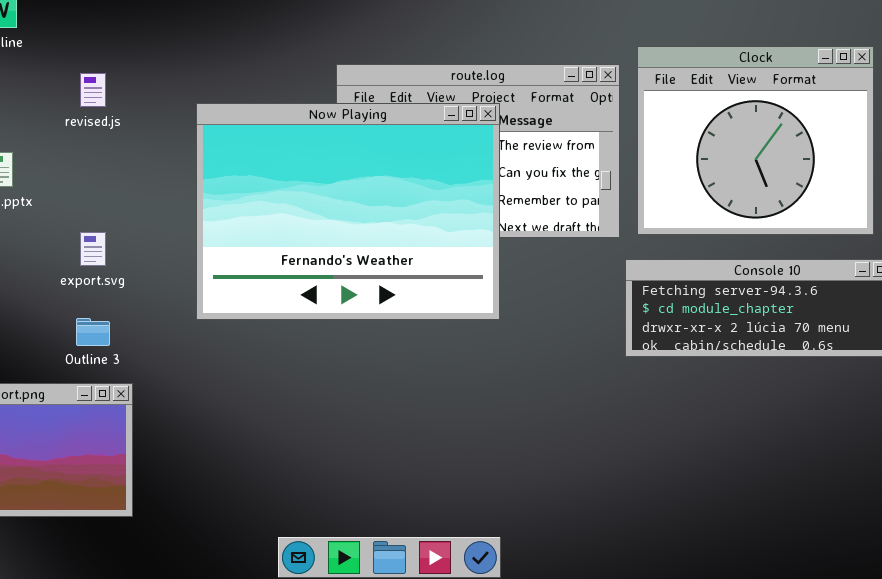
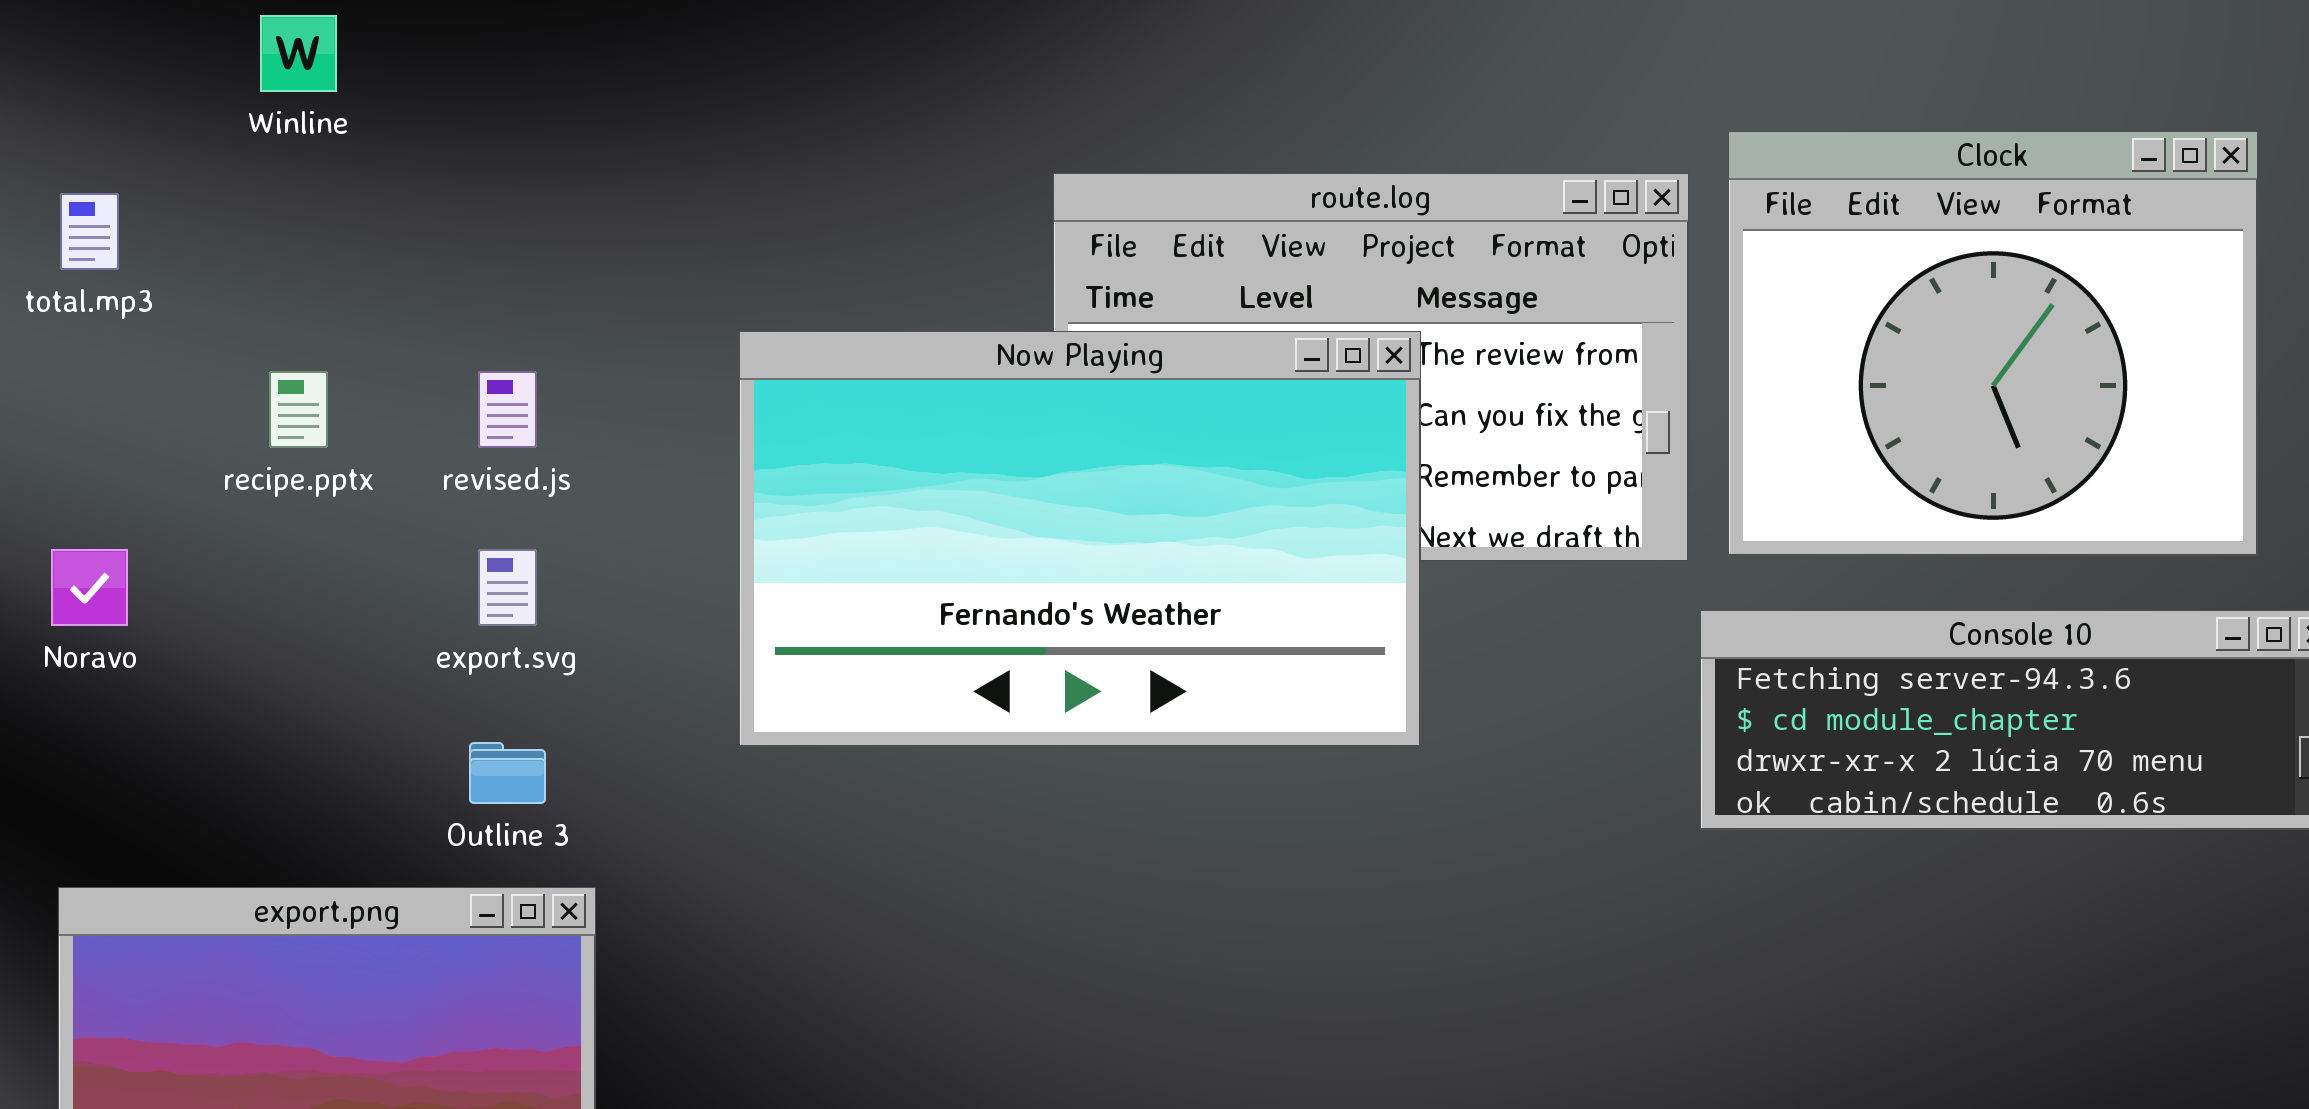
revised.js: [80,73,106,107] -> [478,371,537,448], moved
Now Playing: [196,103,500,320] -> [739,331,1421,747], resized

